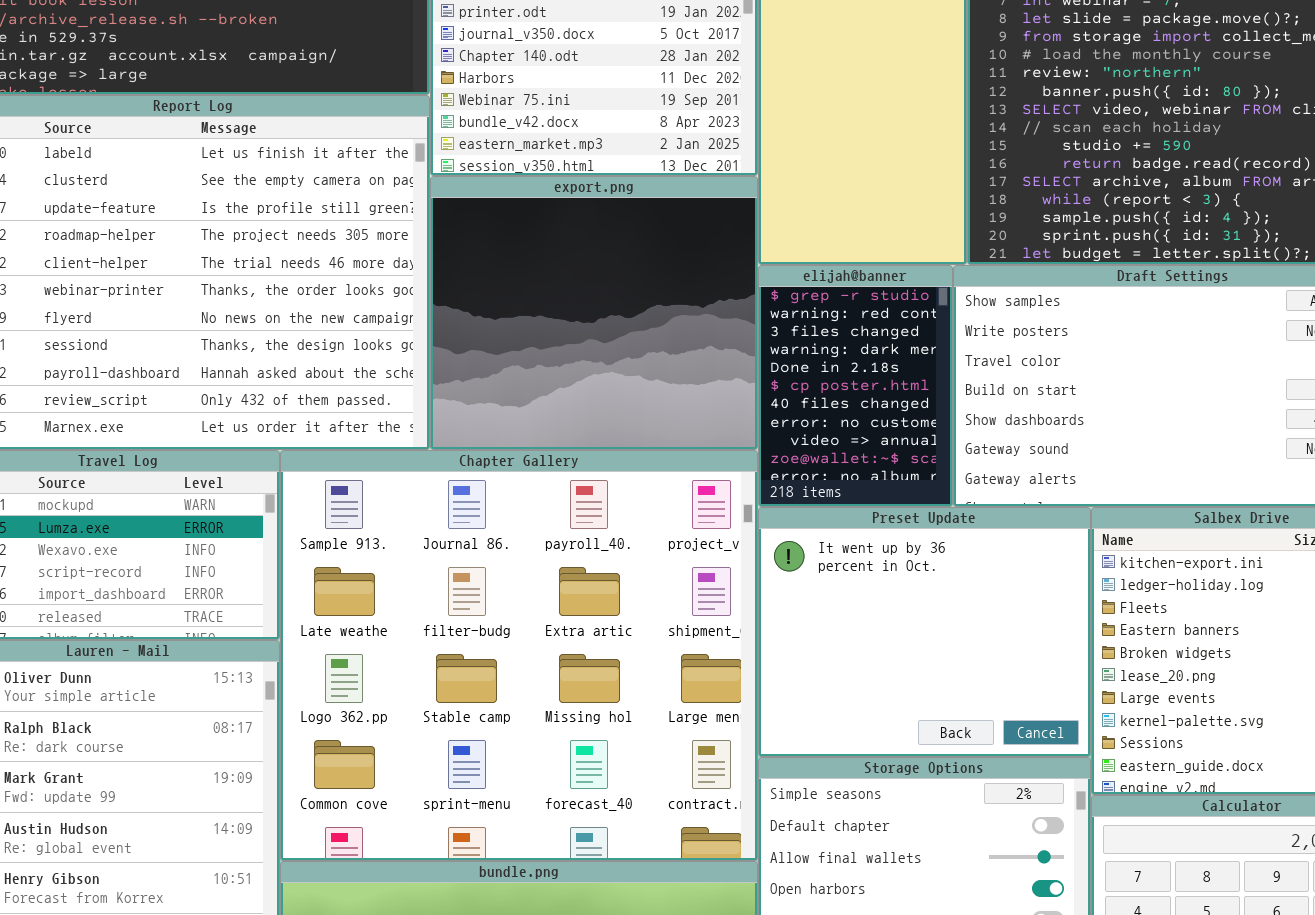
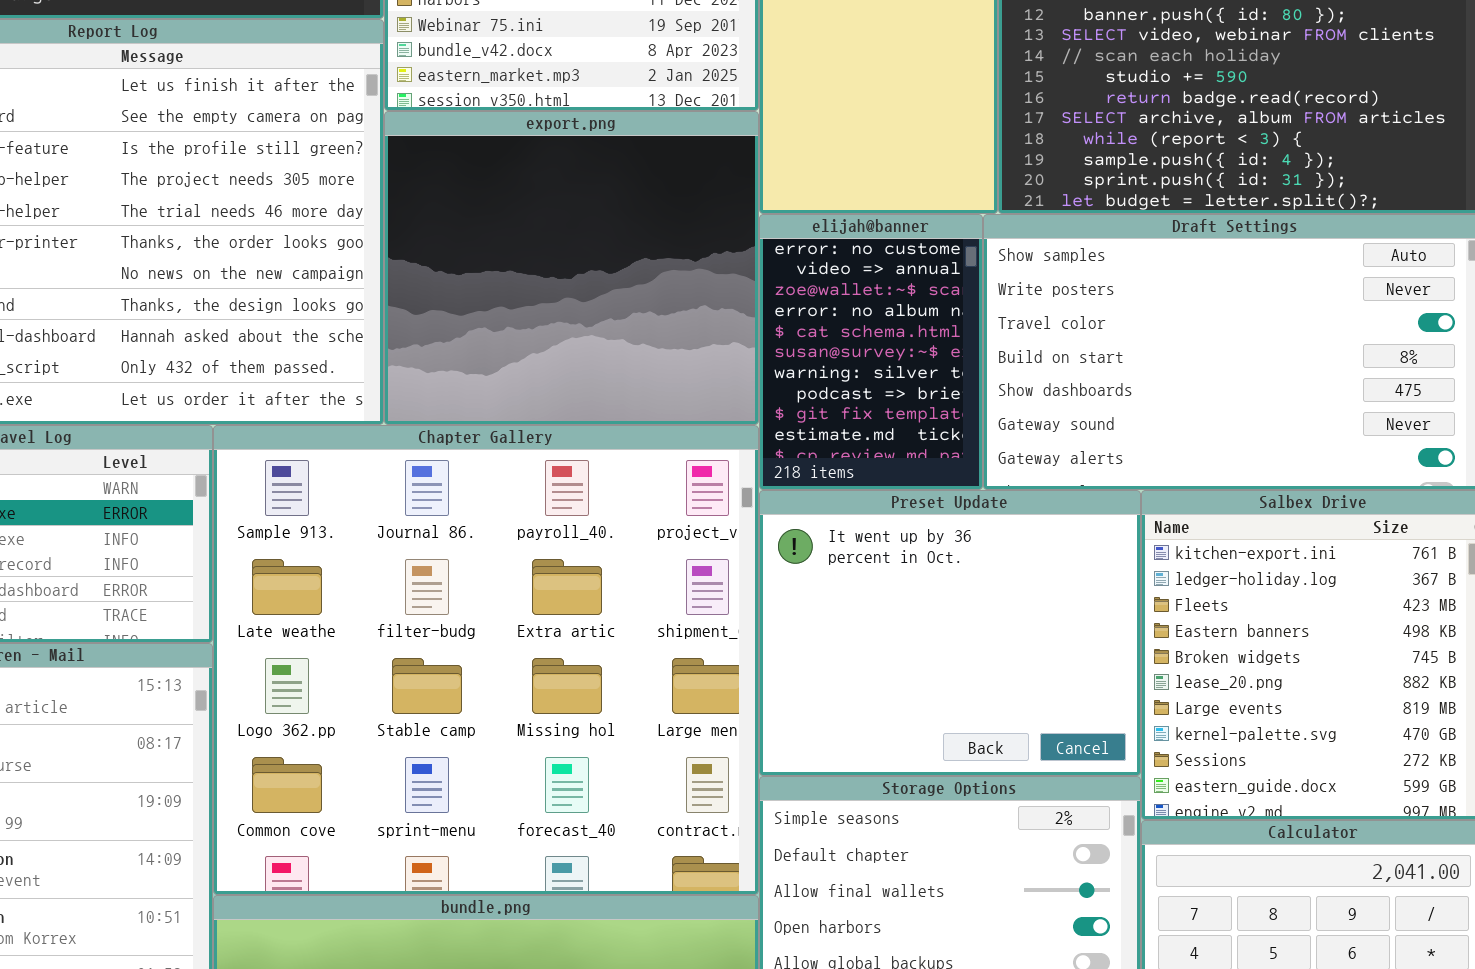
elijah@banner: [758,265,953,507] -> [759,214,983,490], scrolled down 7 rows

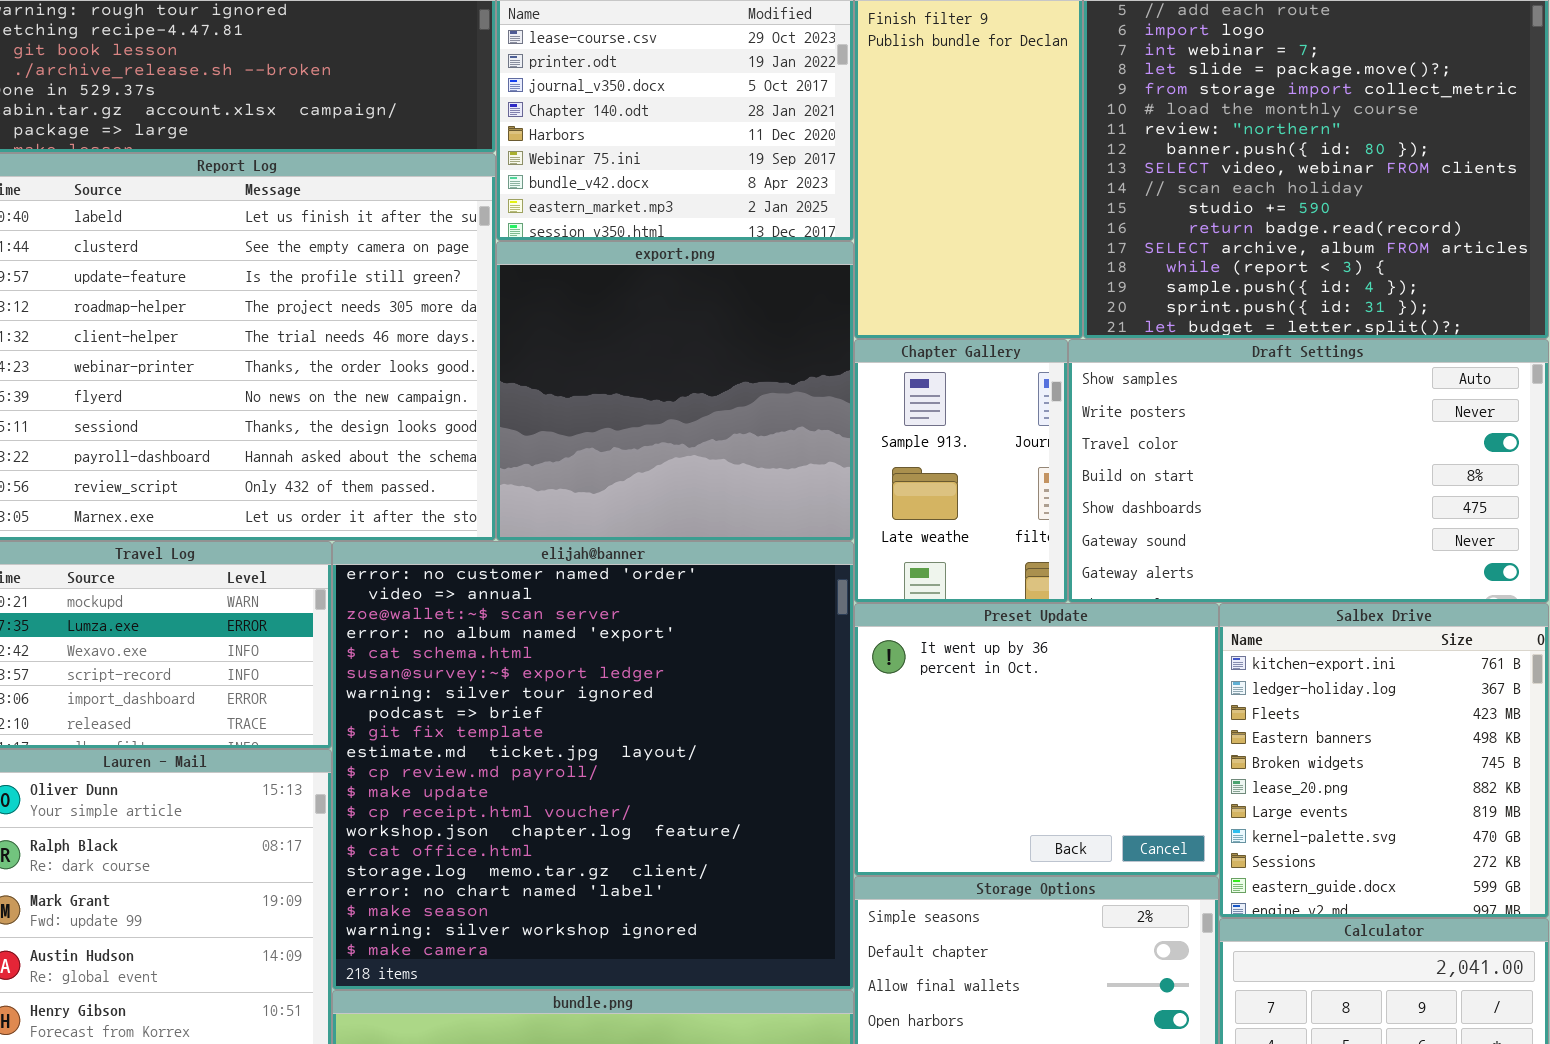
elijah@banner: [759,214,983,490] -> [332,541,854,990], moved, resized
Chapter Gallery: [213,425,759,895] -> [854,339,1068,603], moved, resized

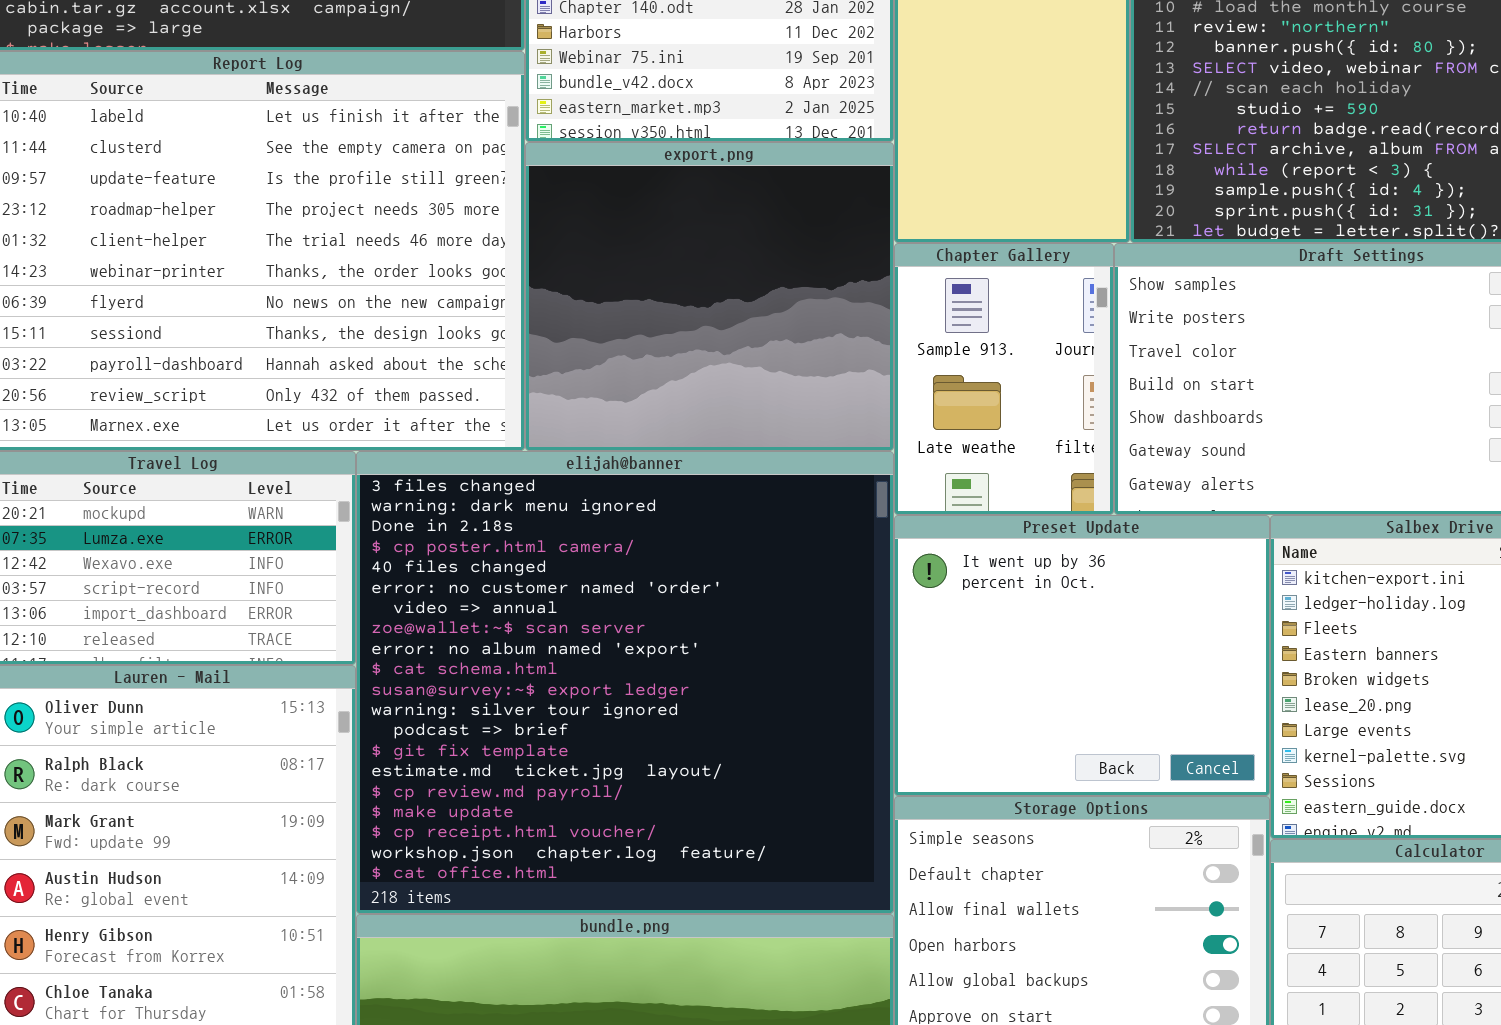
elijah@banner: [332,541,854,990] -> [356,451,894,914], scrolled up 5 rows

